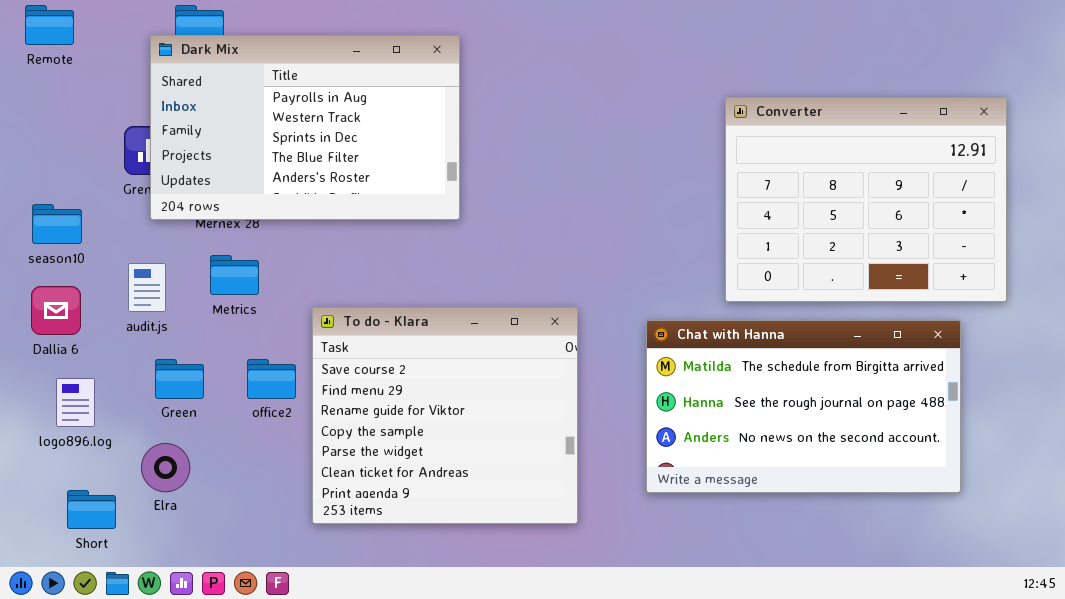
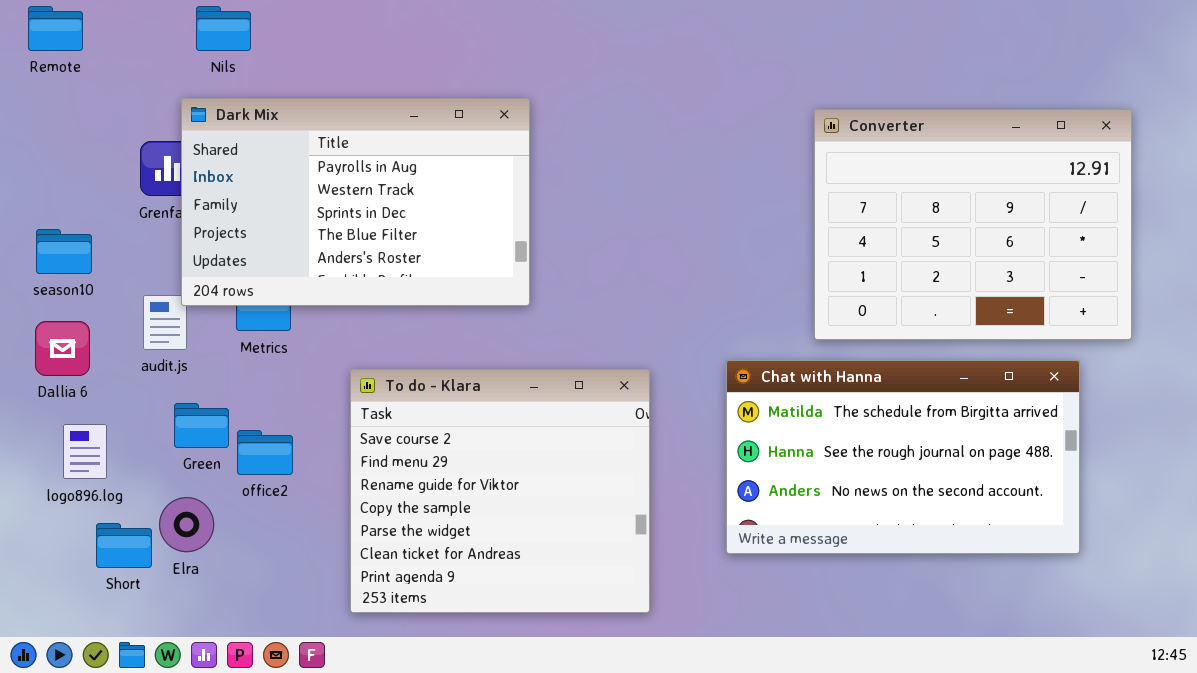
Dark Mix: [150,35,460,220] -> [181,98,530,306], moved
To do - Klara: [312,307,578,524] -> [350,369,650,613], moved
office2: [247,359,296,399] -> [237,430,293,475], moved
Short: [67,490,116,529] -> [96,523,152,568], moved

